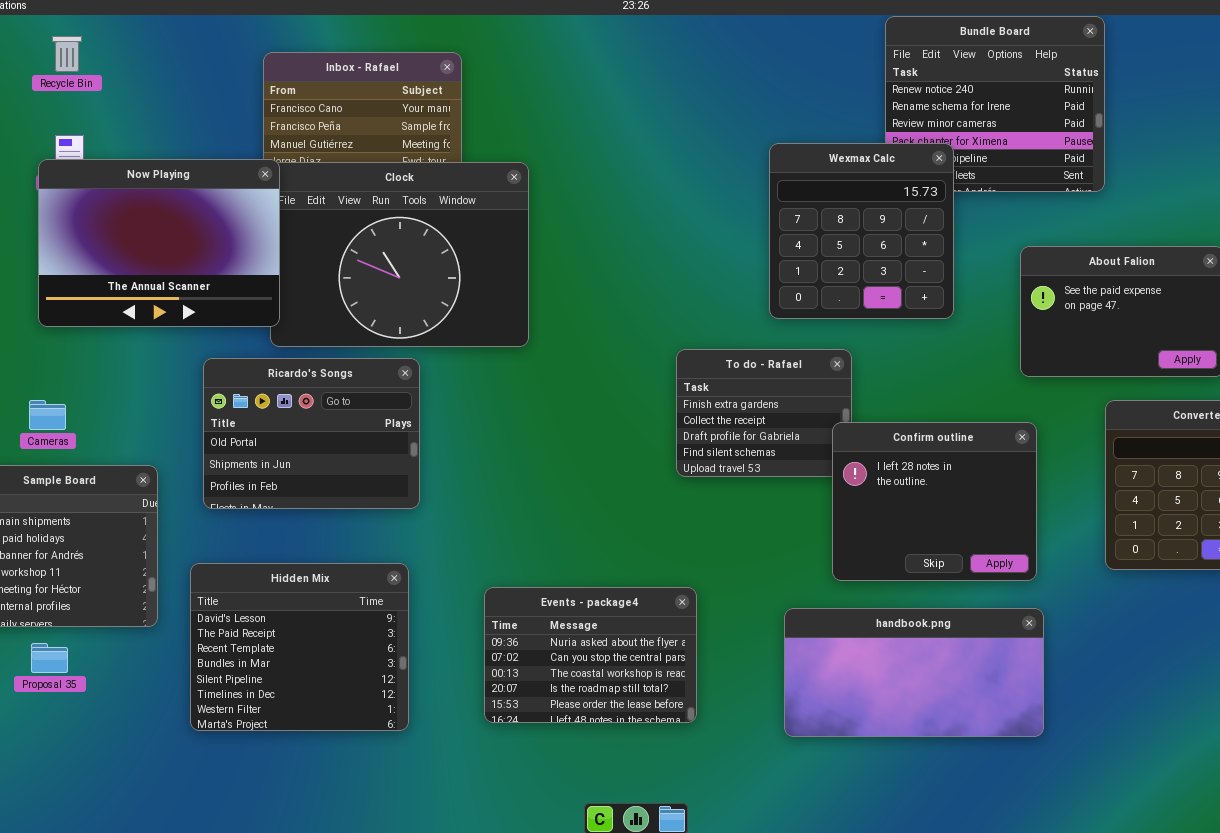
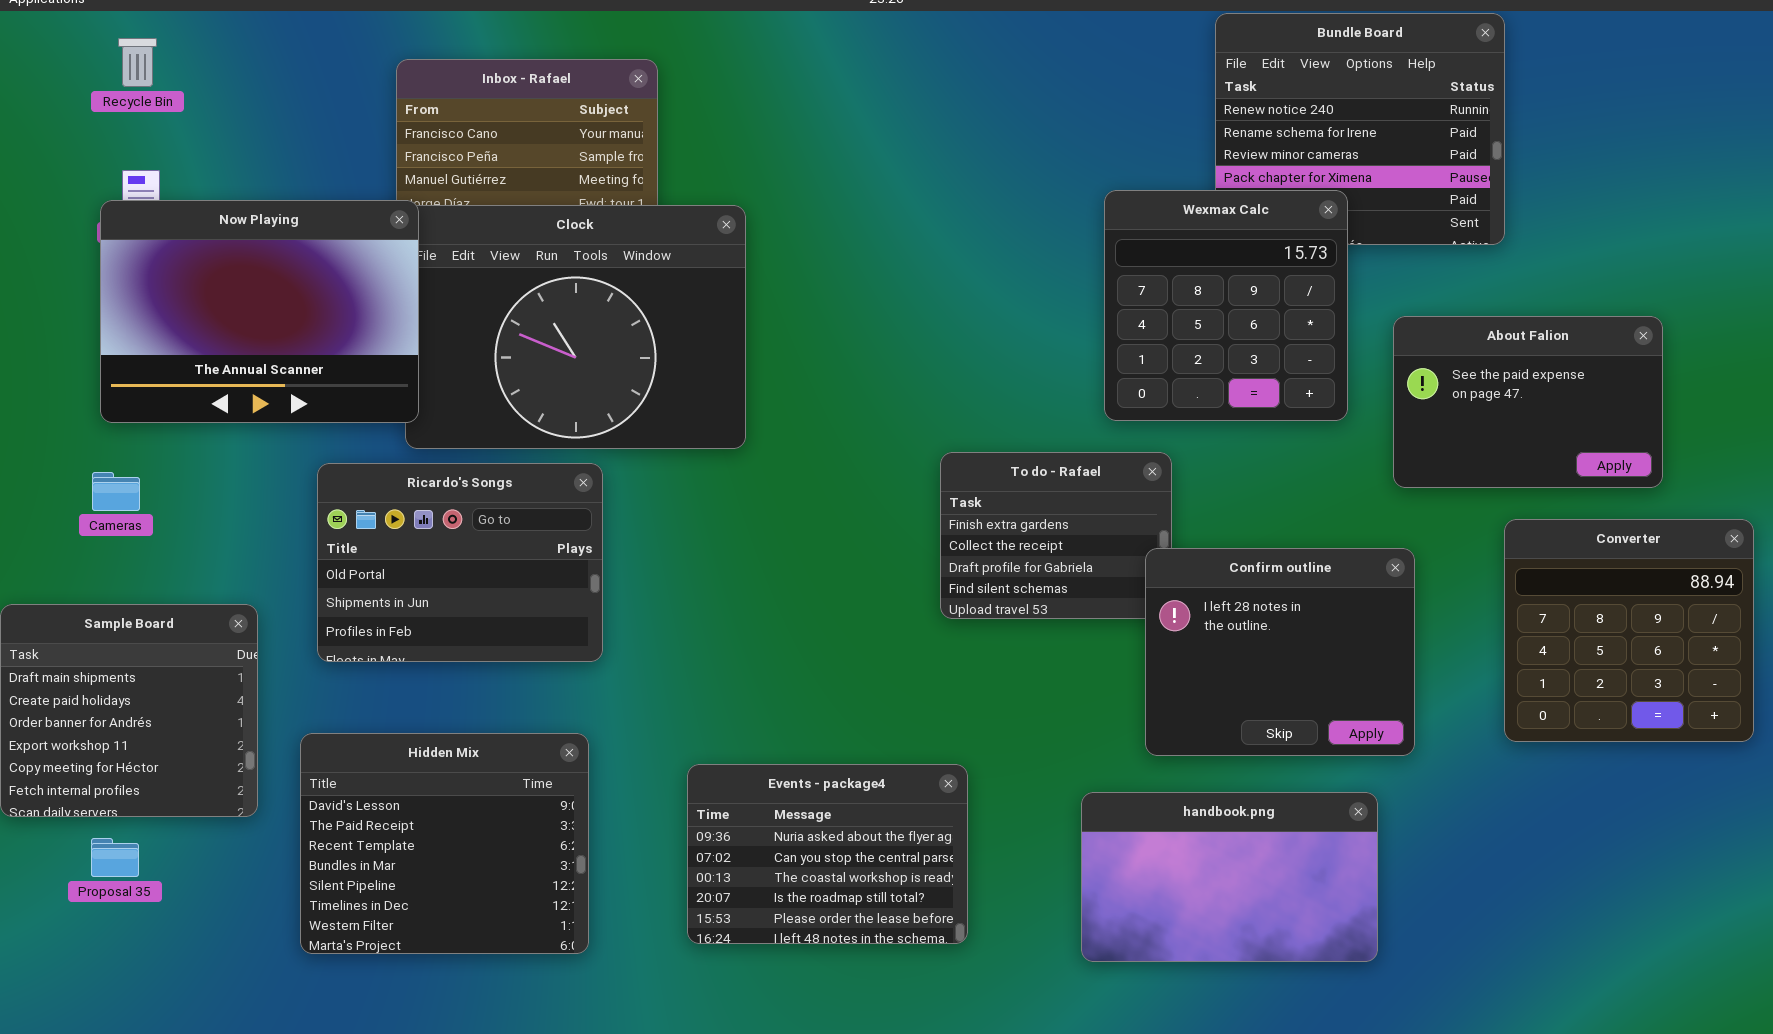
Wexmax Calc: [769,143,954,319] -> [1104,190,1348,421], moved
Cameras: [29,400,66,430] -> [92,472,140,511], moved
handbook.png: [784,608,1044,737] -> [1081,792,1378,962], resized

